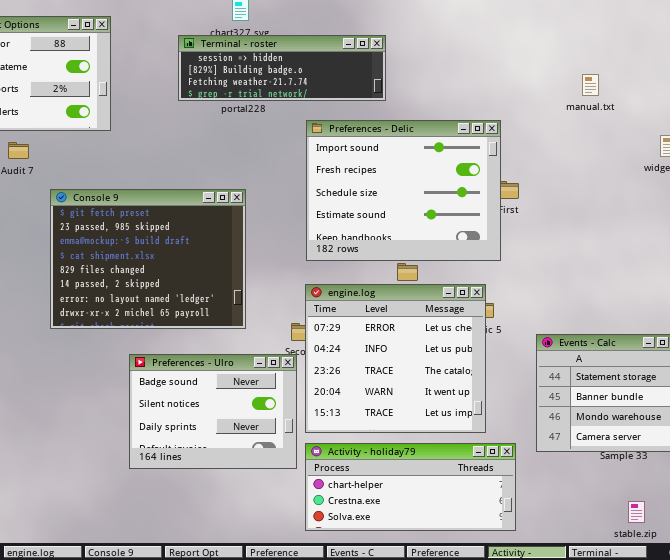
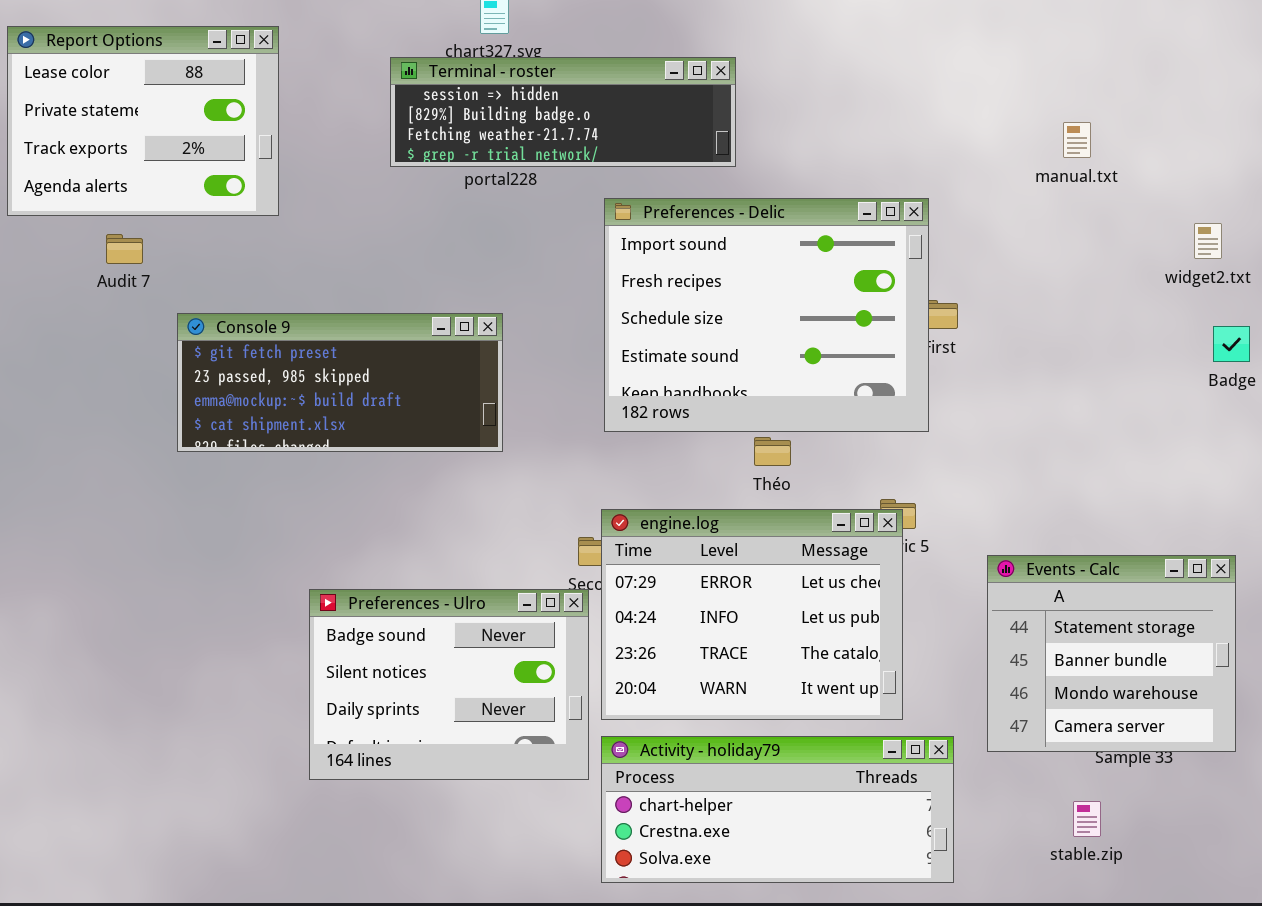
Console 9: [50,189,246,329] -> [177,313,503,452], resized
engine.log: [305,284,486,433] -> [601,509,903,720], resized
stable.zip: [628,501,645,523] -> [1073,801,1101,837], moved

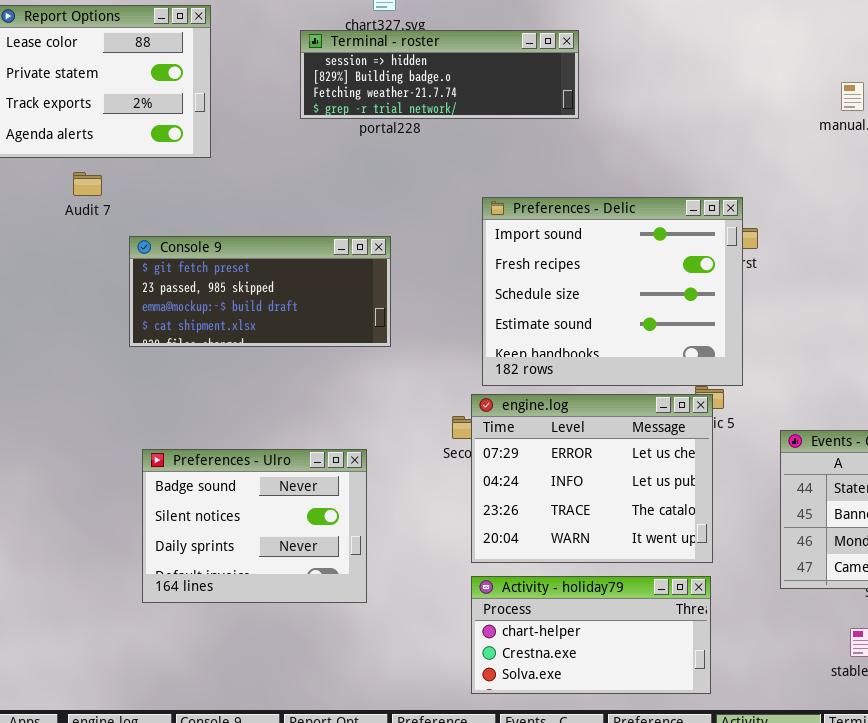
Preferences - Delic: [604,198,929,432] -> [482,197,743,386], moved
Preferences - Ulro: [309,589,589,780] -> [142,449,367,603], moved
Activity - holiday79: [601,736,954,883] -> [471,576,711,694], resized

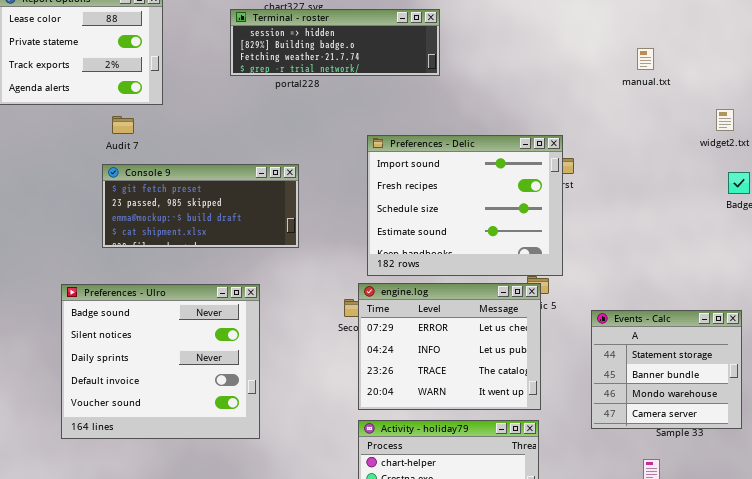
Audit 7: [73,172,102,196] -> [112,116,134,134], moved
Preferences - Ulro: [142,449,367,603] -> [61,284,260,439], moved, resized

